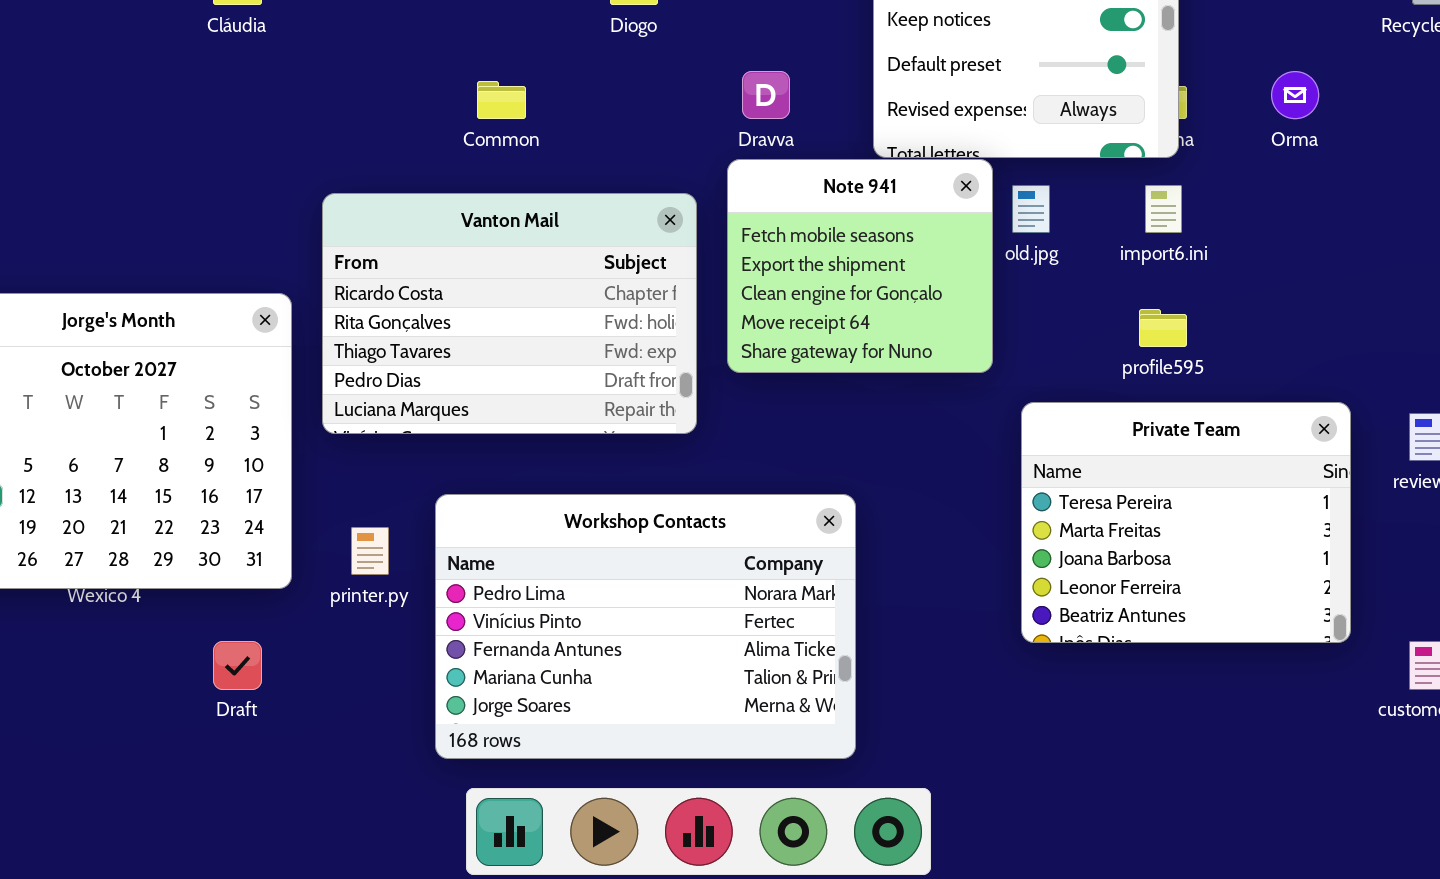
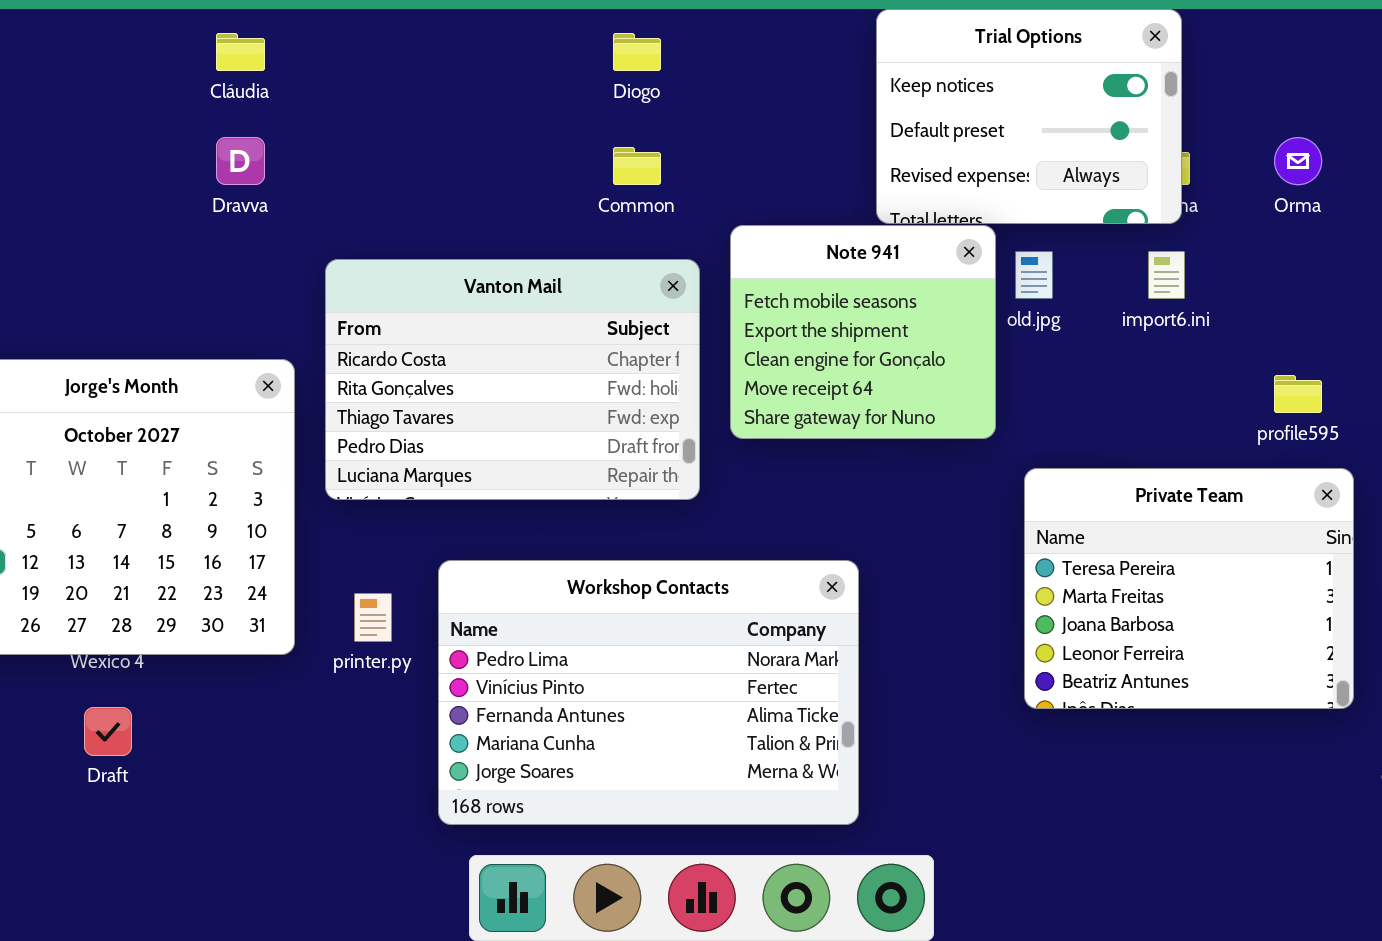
Dravva: [742,71,790,119] -> [216,137,265,185], moved
Common: [477,81,526,119] -> [613,147,661,185], moved
profile595: [1139,309,1187,347] -> [1274,375,1322,413], moved
Draft: [213,641,262,690] -> [84,707,132,756], moved

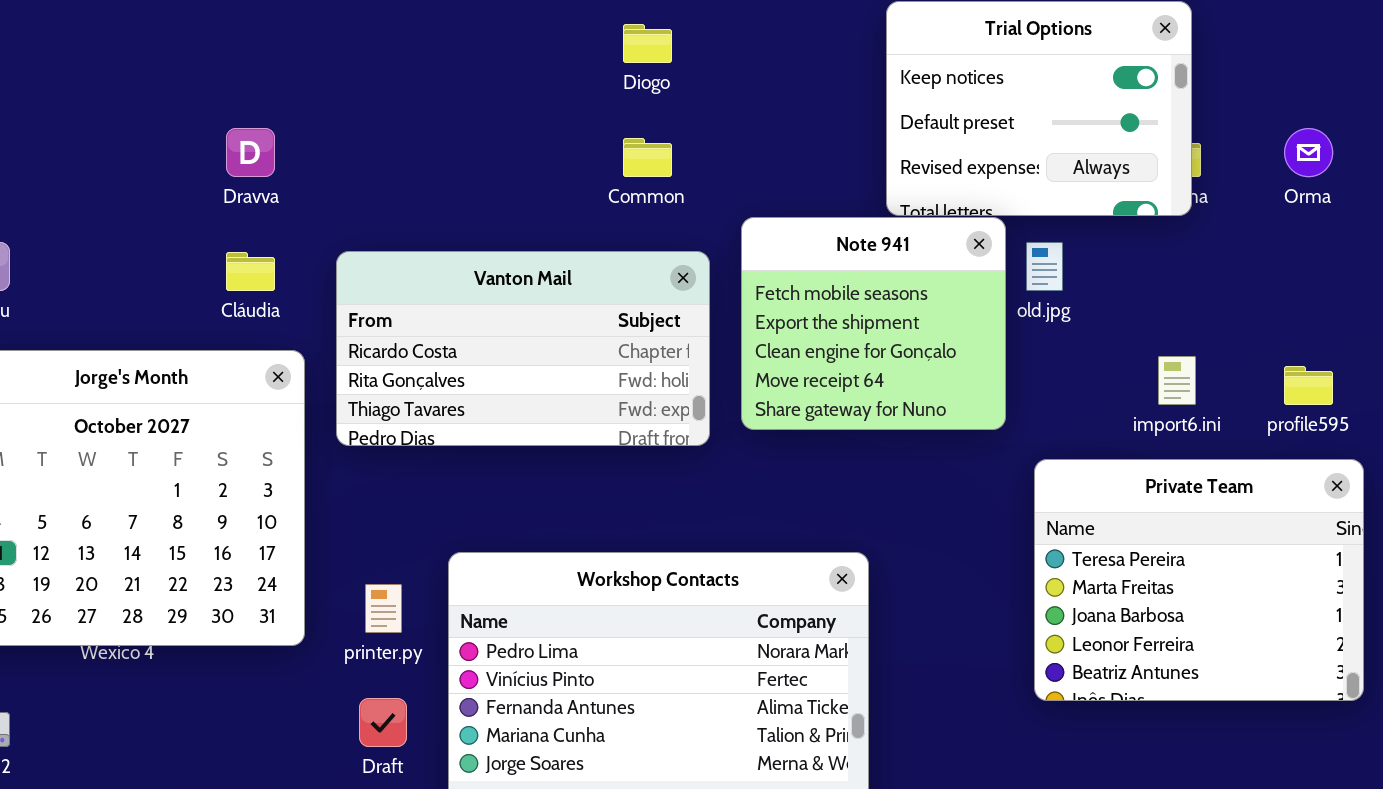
Cláudia: [216,33,265,71] -> [226,252,275,291], moved
import6.ini: [1148,251,1185,299] -> [1158,356,1196,405], moved
Vanton Mail: [325,259,700,500] -> [336,251,710,446], resized
Draft: [84,707,132,756] -> [359,698,407,747], moved

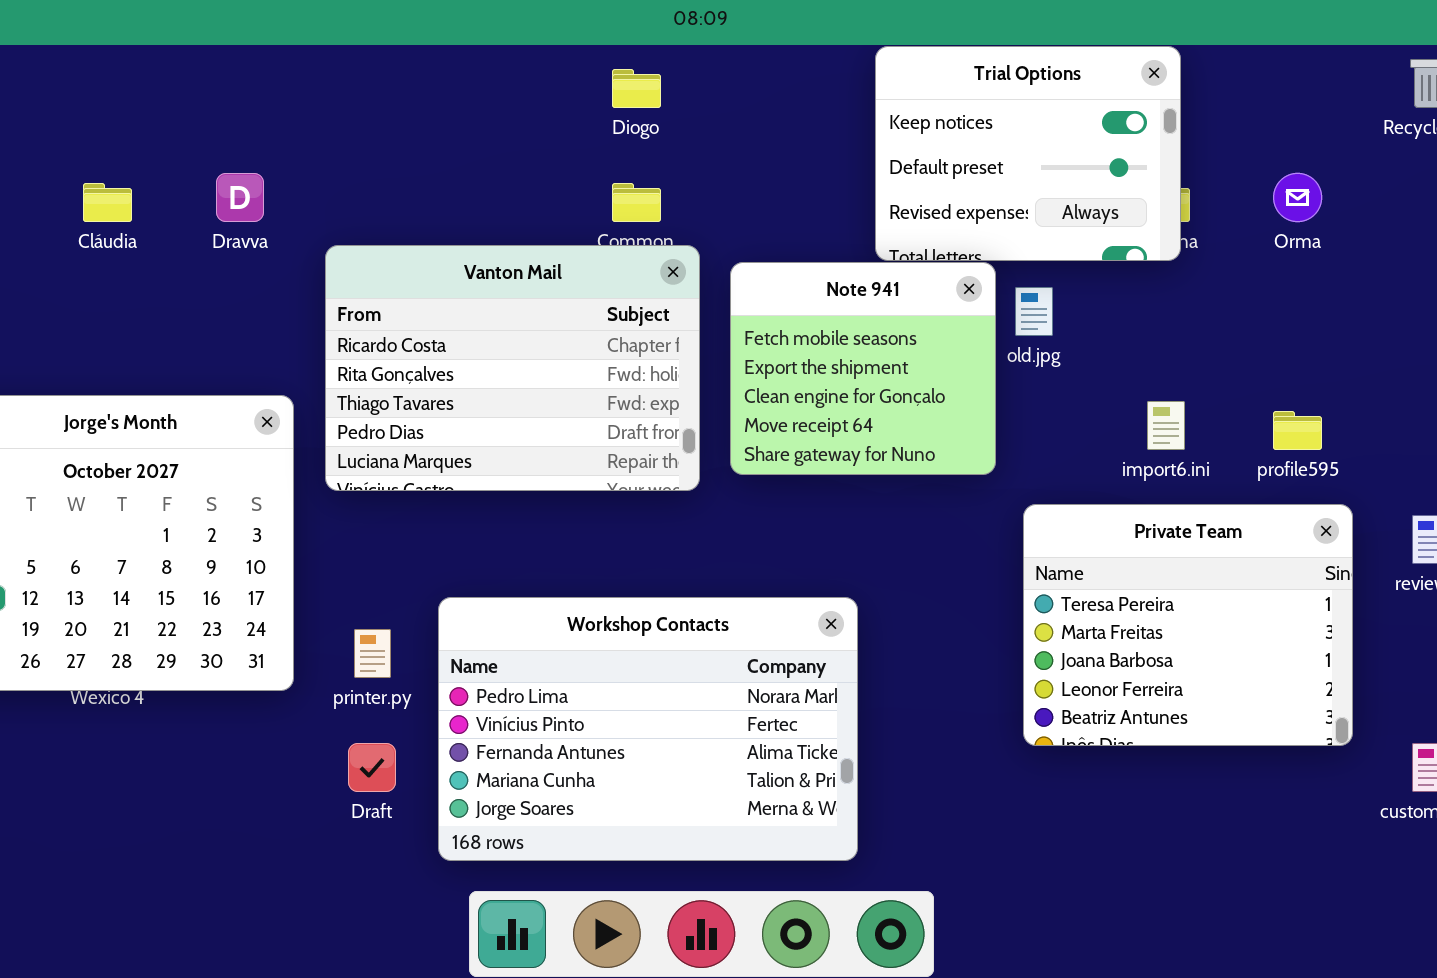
Vanton Mail: [336,251,710,446] -> [325,245,700,491], resized
Cláudia: [226,252,275,291] -> [83,183,132,222], moved

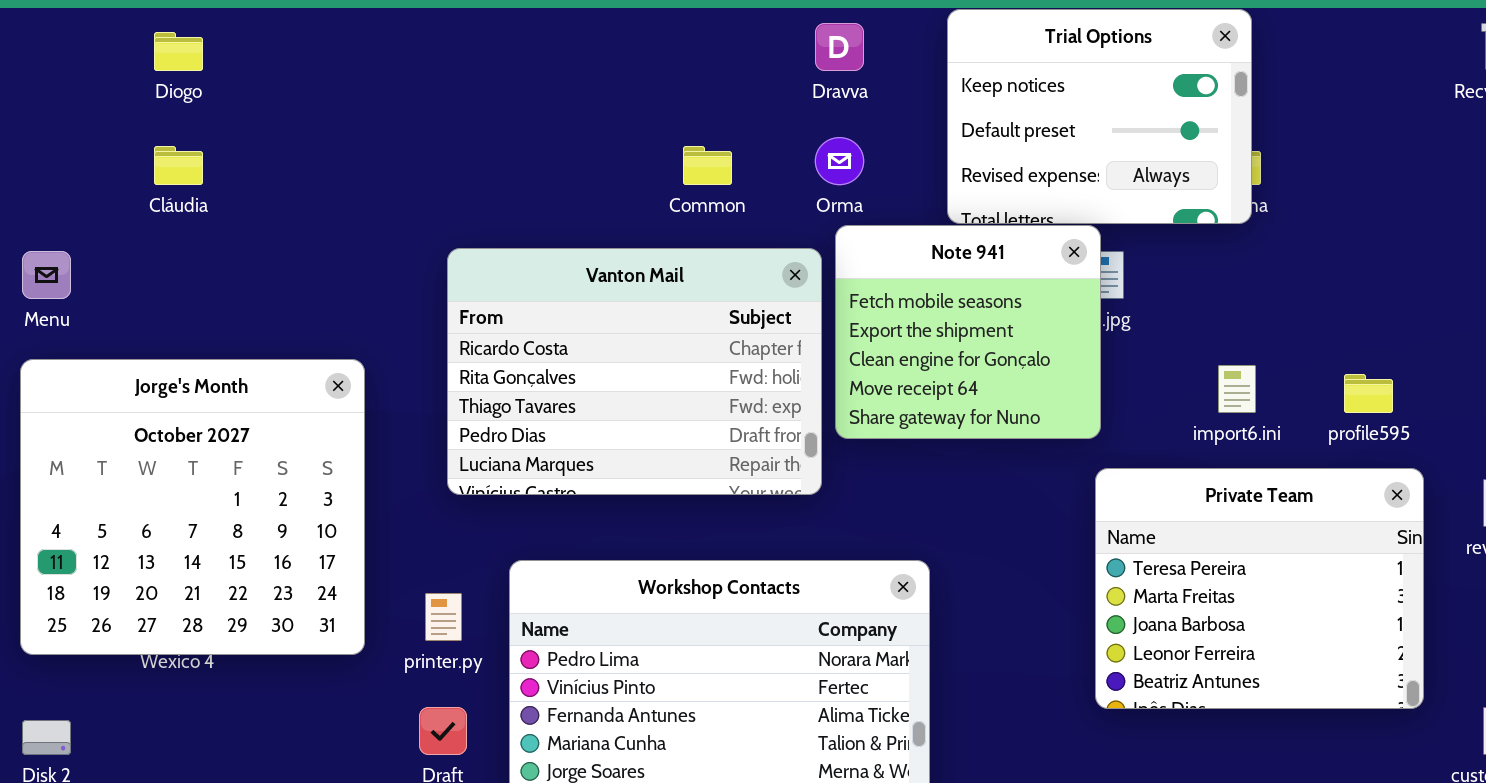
Diogo: [612,69,661,108] -> [154,32,203,71], moved
Dravva: [216,173,264,222] -> [815,23,864,71], moved
Orma: [1273,173,1322,222] -> [815,137,864,185], moved
Vanton Mail: [325,245,700,491] -> [447,248,822,495], moved
Note 941: [730,262,996,475] -> [835,225,1101,439], moved

